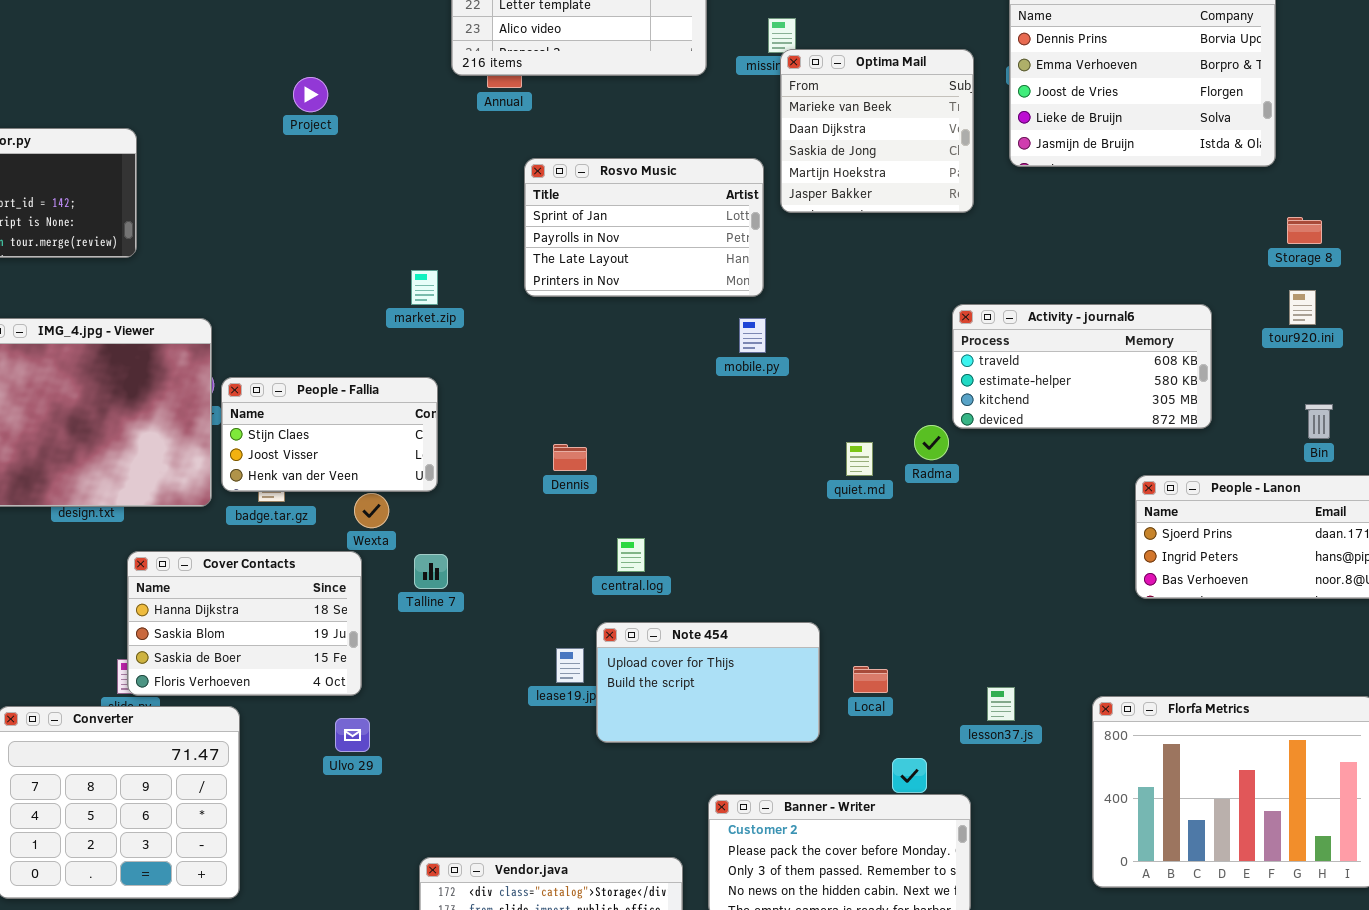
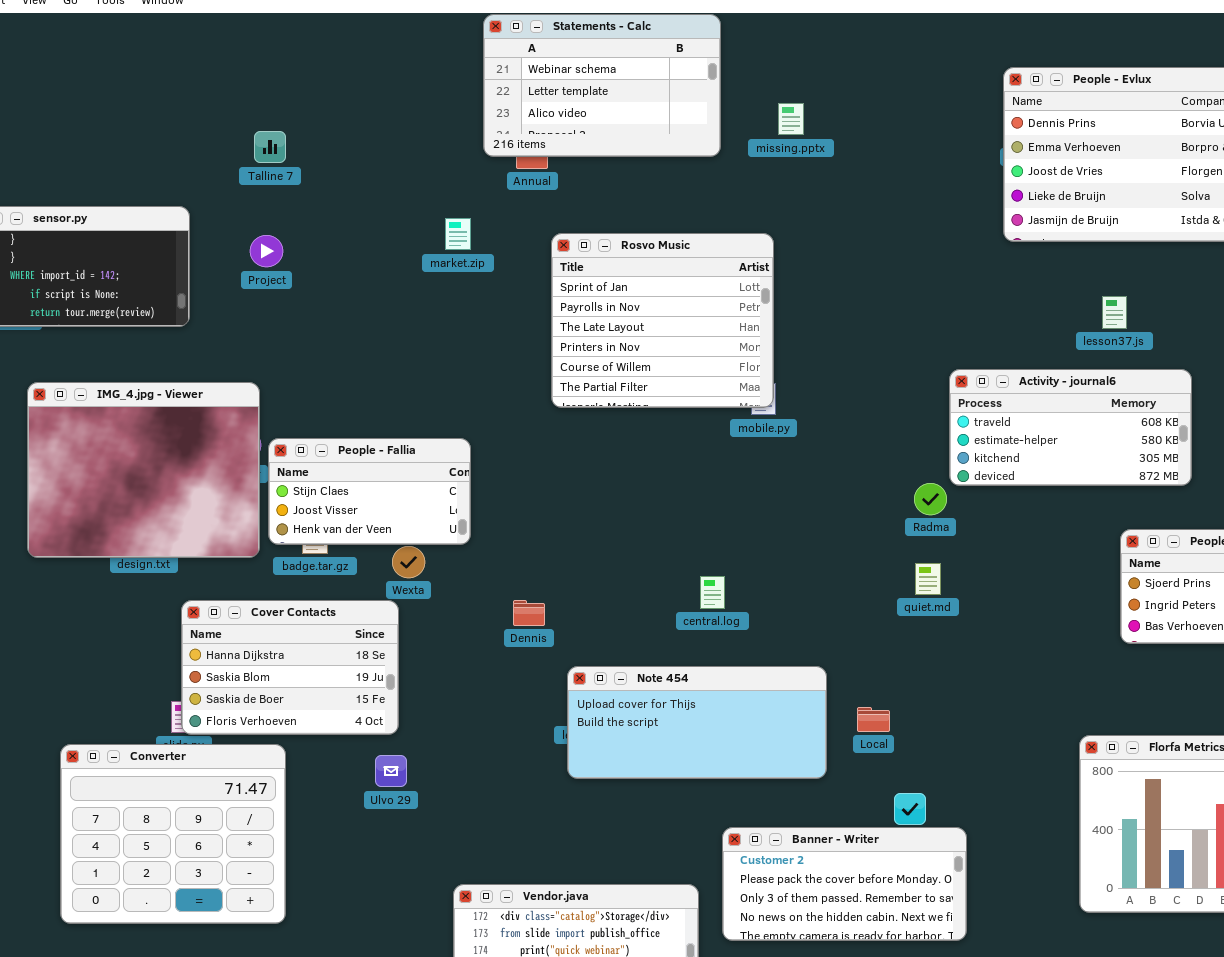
Optima Mail: [780,49,974,213] -> none, closed
Project: [293,77,328,112] -> [250,235,283,267], moved
Rosvo Music: [524,158,764,297] -> [551,233,774,408], resized
market.zip: [411,270,438,305] -> [445,218,471,250], moved
quiet.md: [846,442,873,476] -> [915,563,941,595], moved
Dennis: [553,444,587,471] -> [513,600,545,626], moved
central.log: [617,538,645,572] -> [700,576,725,609], moved
Talline 7: [414,554,448,589] -> [254,131,286,163], moved
Note 454: [596,622,820,743] -> [567,666,827,779], resized
lesson37.js: [987,687,1015,721] -> [1102,296,1127,329], moved

